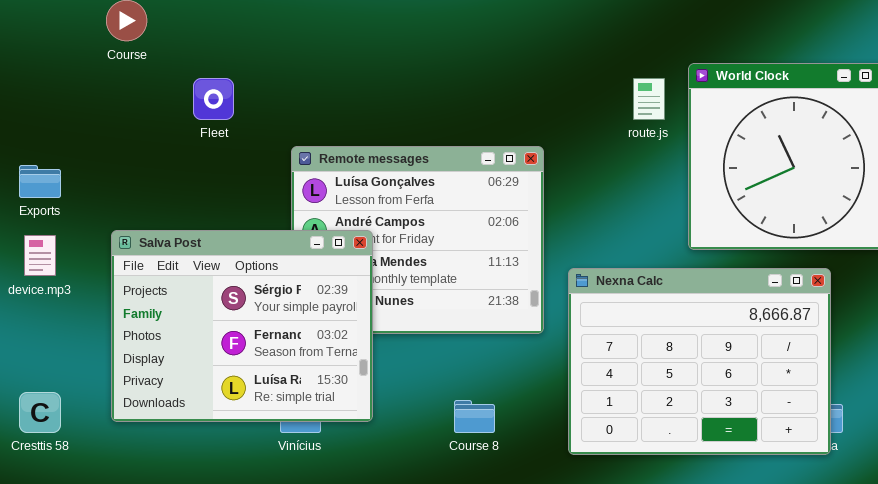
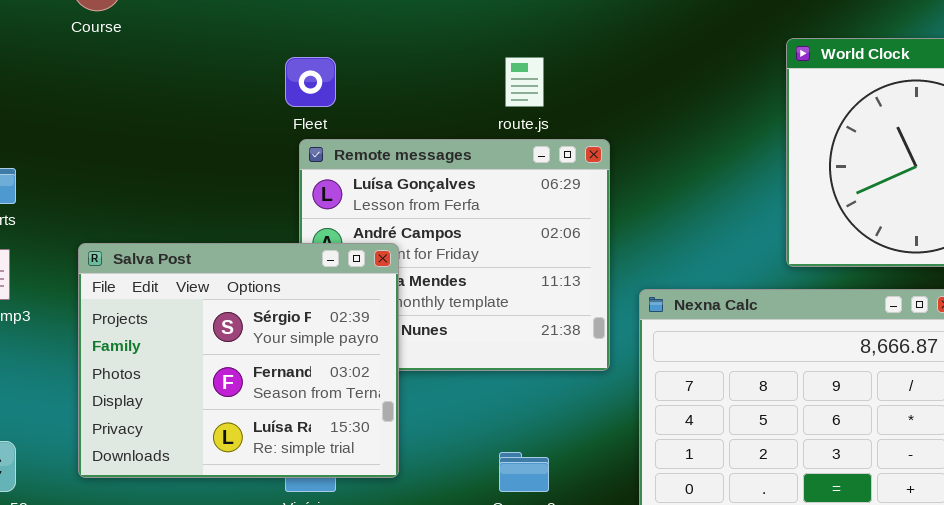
Fleet: [193,78,234,120] -> [285,57,336,107], moved
route.js: [633,78,665,120] -> [505,57,544,107], moved

